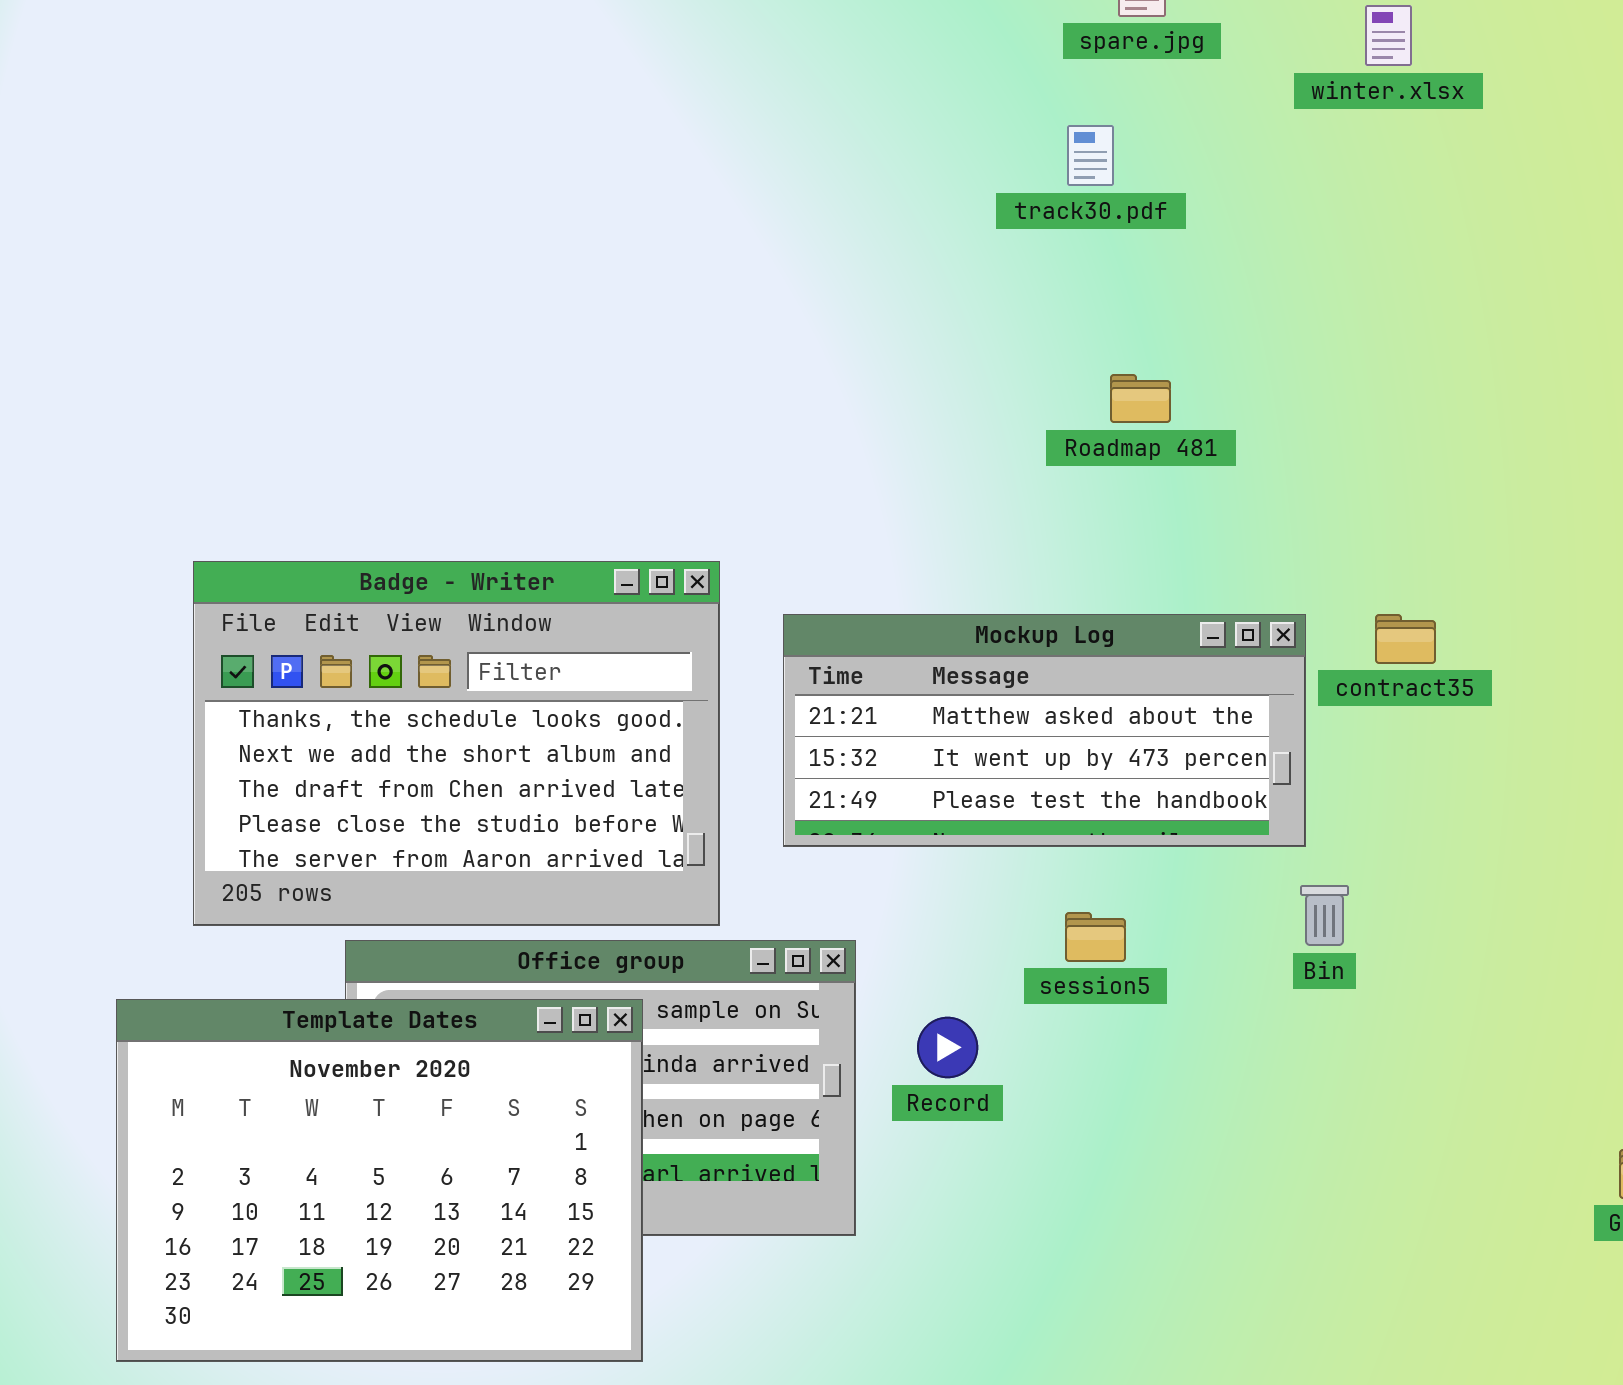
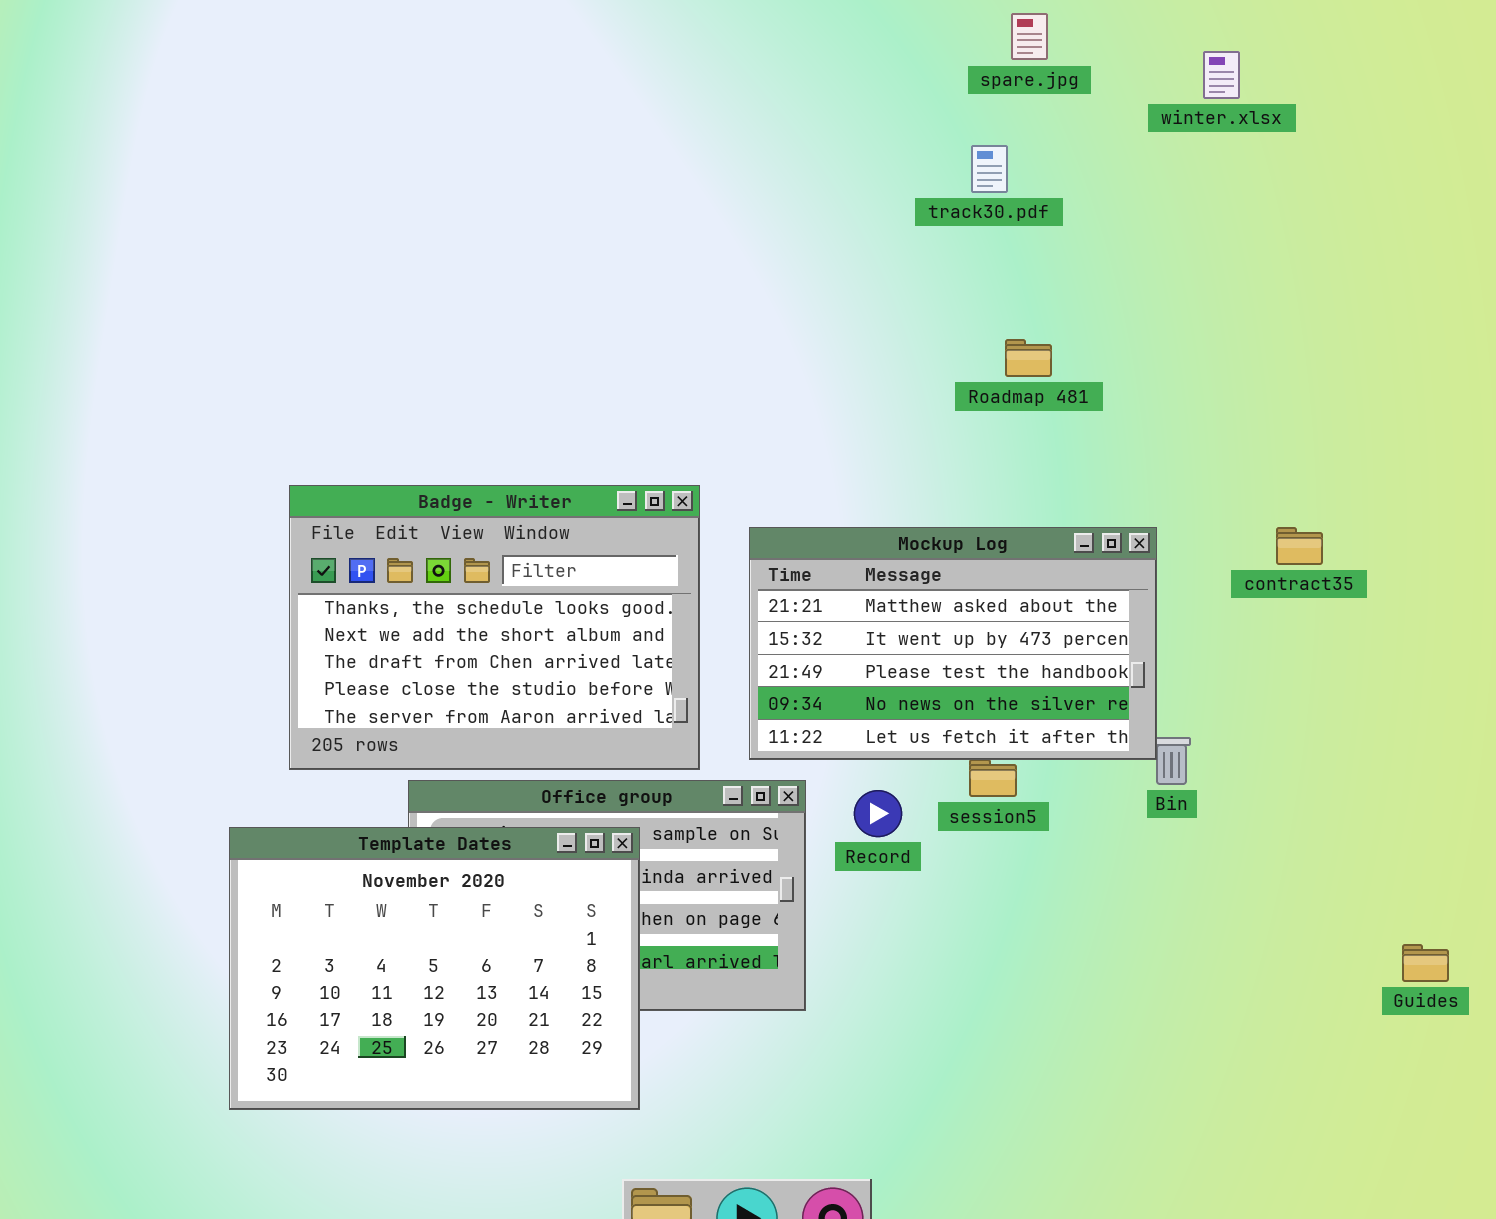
Mockup Log: [783,614,1306,847] -> [749,527,1157,760], resized
contract35: [1375,614,1436,664] -> [1276,527,1323,565], moved
Record: [917,1017,978,1078] -> [854,790,902,837], moved

